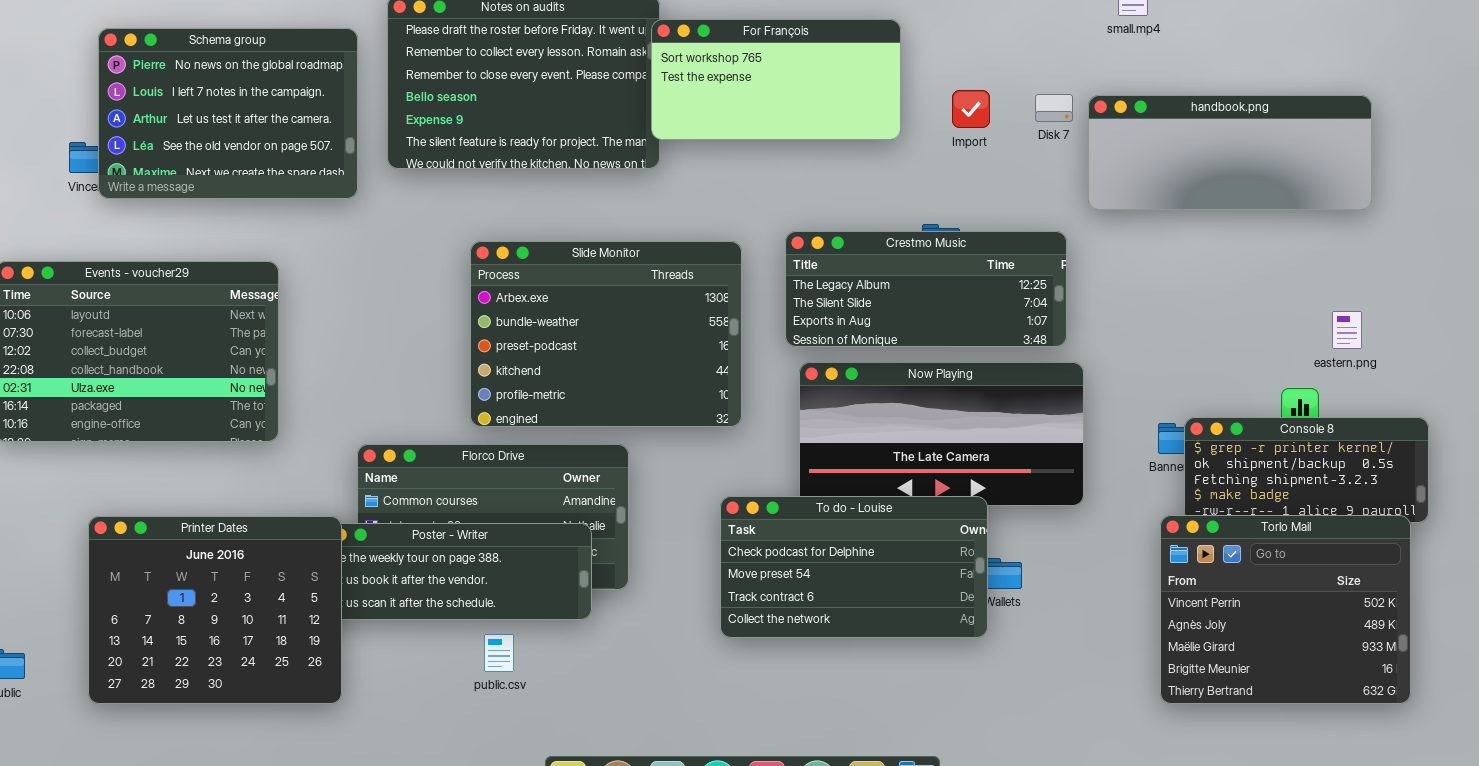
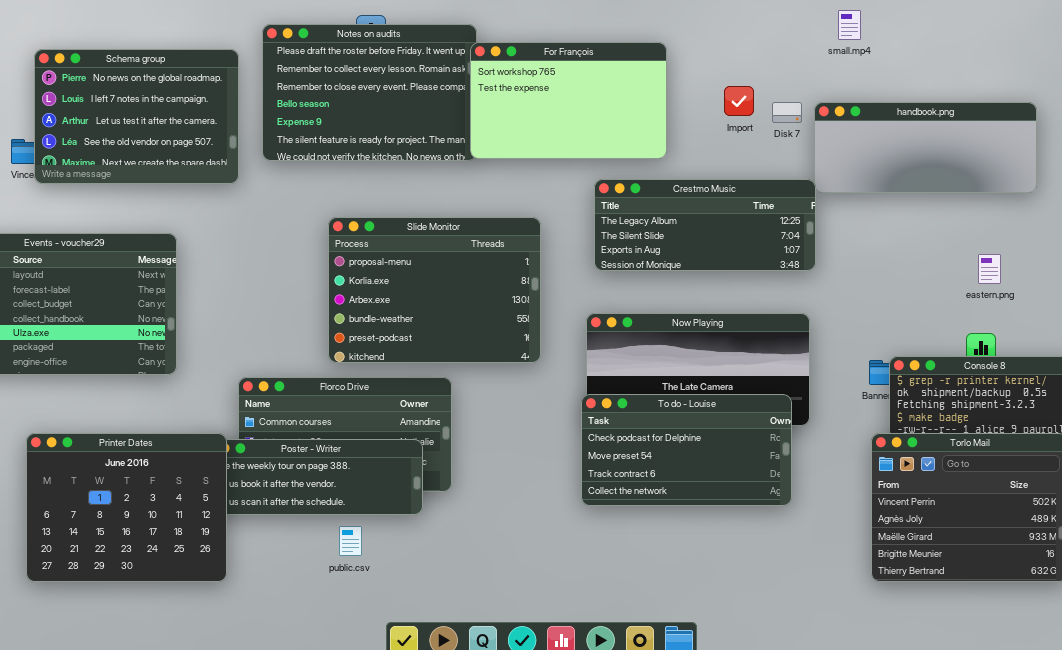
For François: [651,19,901,140] -> [470,42,667,159], resized
Import: [952,90,990,128] -> [724,86,754,116], moved
Crestmo Music: [785,231,1067,347] -> [594,179,816,271], moved
Slide Monitor: [470,241,742,427] -> [328,217,541,363], scrolled up 2 rows
eastern.png: [1332,311,1362,349] -> [978,254,1001,284], moved
To do - Louise: [720,496,988,638] -> [581,394,792,506], moved

